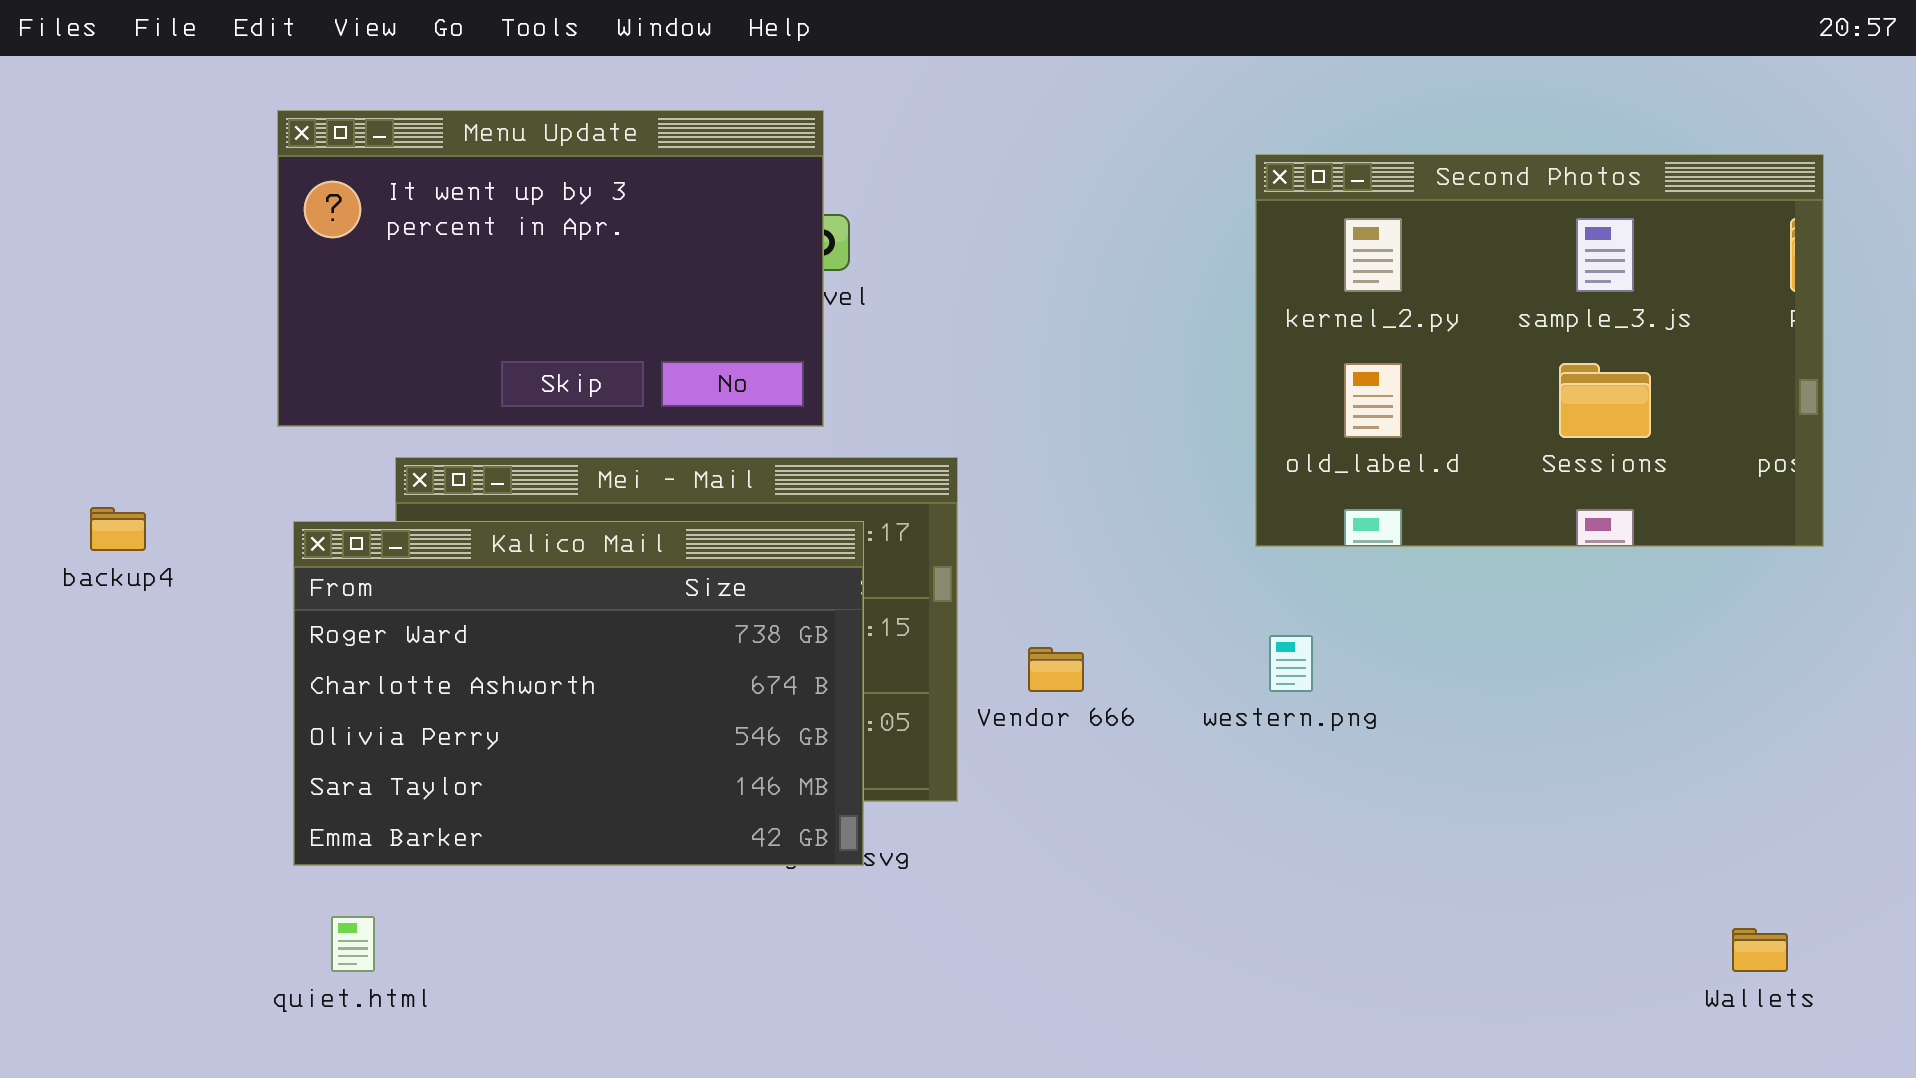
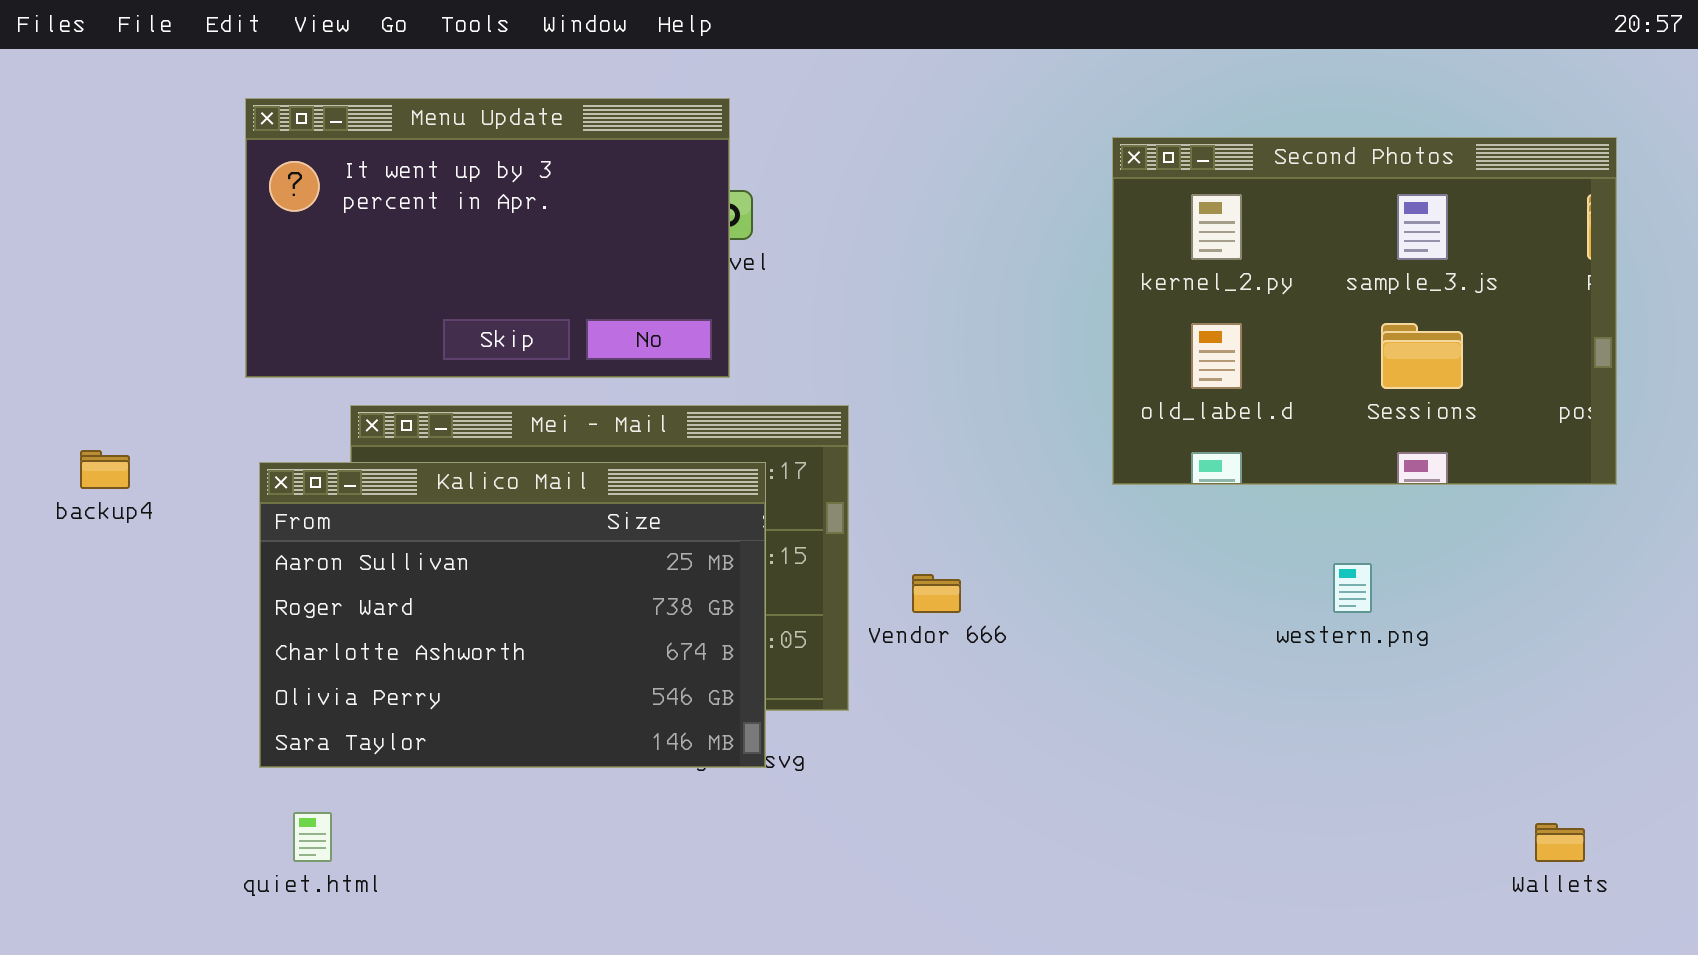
Kalico Mail: [293,521,864,866] -> [259,462,766,768], scrolled up 1 row
western.png: [1269,635,1313,692] -> [1333,563,1372,613], moved

